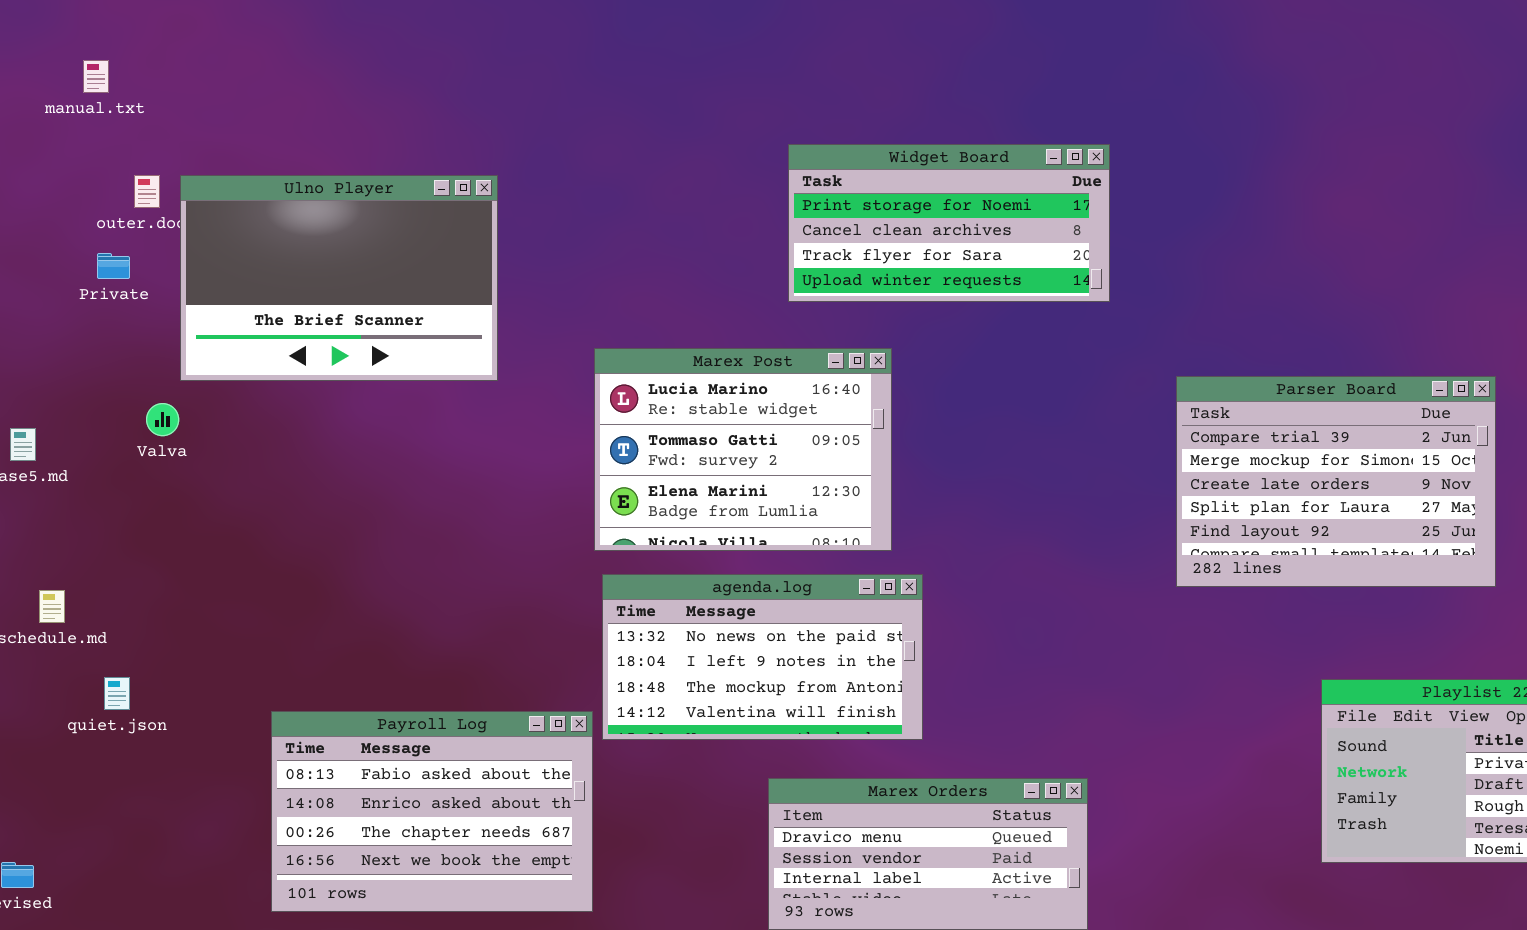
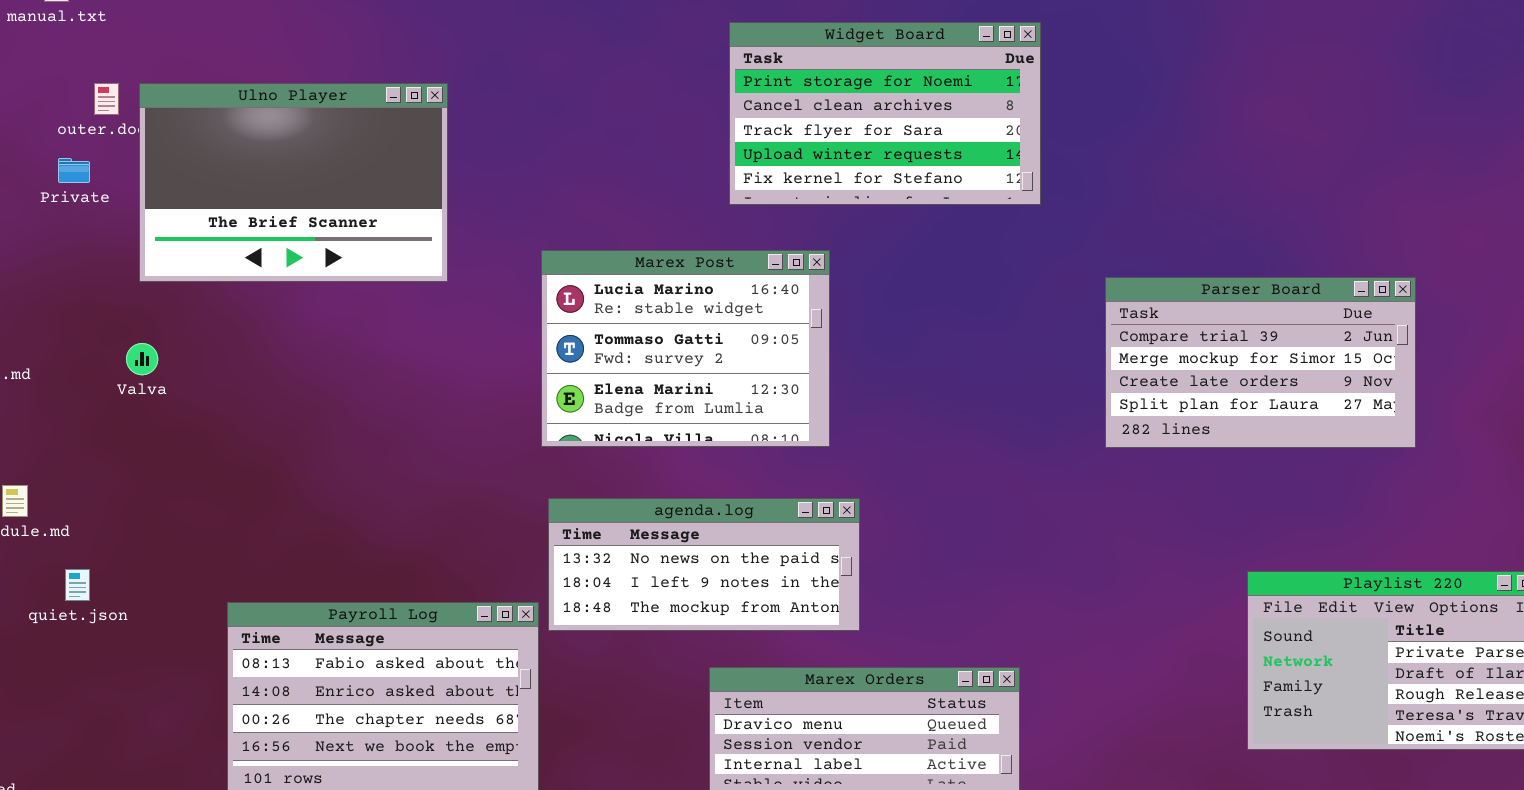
Widget Board: [788,144,1110,302] -> [729,22,1041,205], resized
Parser Board: [1176,376,1496,587] -> [1105,277,1416,448], resized
Valva: [146,403,179,436] -> [126,343,158,375], moved
agenda.log: [602,574,923,740] -> [548,498,860,631], resized

